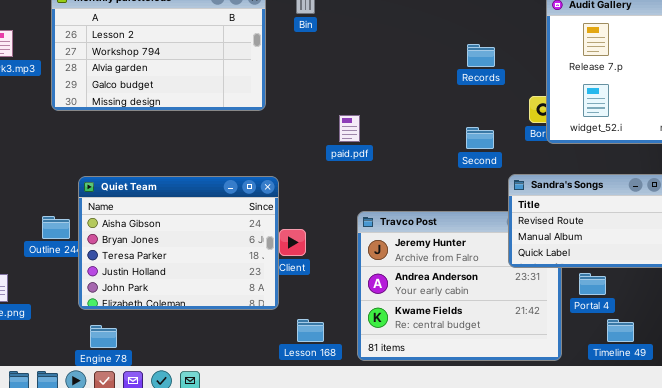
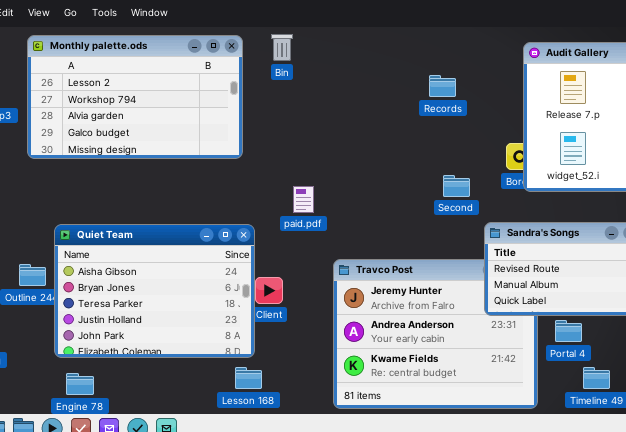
Records: [467,44,495,67] -> [429,75,456,97], moved
paid.pdf: [339,115,360,142] -> [293,186,314,213], moved
Lesson 168: [297,319,324,342] -> [235,367,262,389], moved

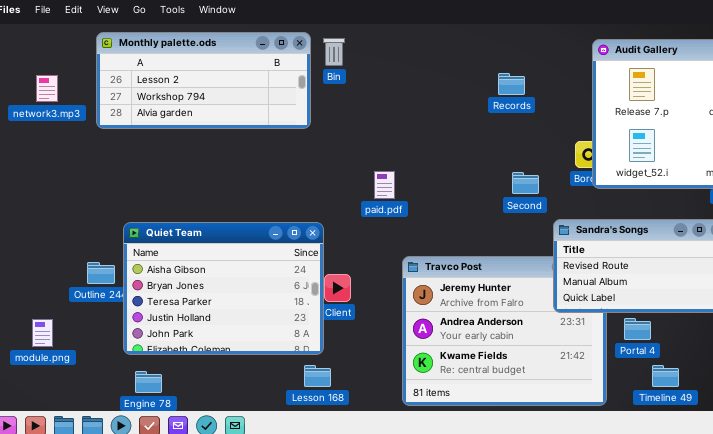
Bin: [271,34,293,61] -> [323,38,345,66], moved
Monthly palette.ods: [27,35,243,159] -> [96,32,311,129], resized
paid.pdf: [293,186,314,213] -> [374,171,395,199], moved

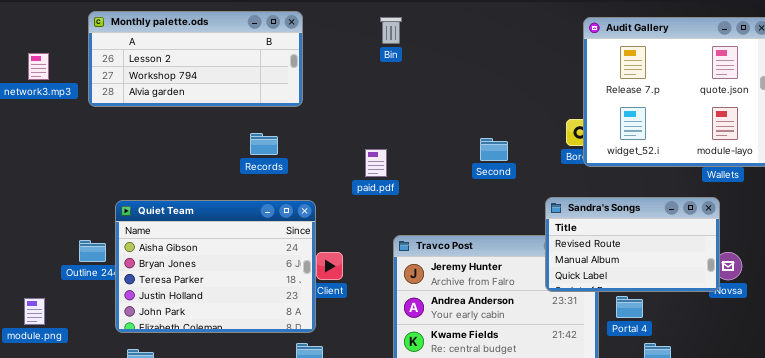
Bin: [323,38,345,66] -> [380,17,402,44], moved
Records: [498,73,525,95] -> [250,133,278,155], moved
Second: [512,172,539,194] -> [480,138,508,161], moved

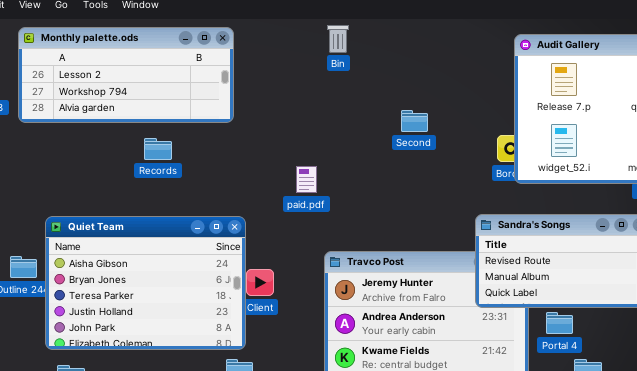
Bin: [380,17,402,44] -> [327,25,349,53], moved
Records: [250,133,278,155] -> [144,138,172,160], moved
Second: [480,138,508,161] -> [401,110,428,132], moved

